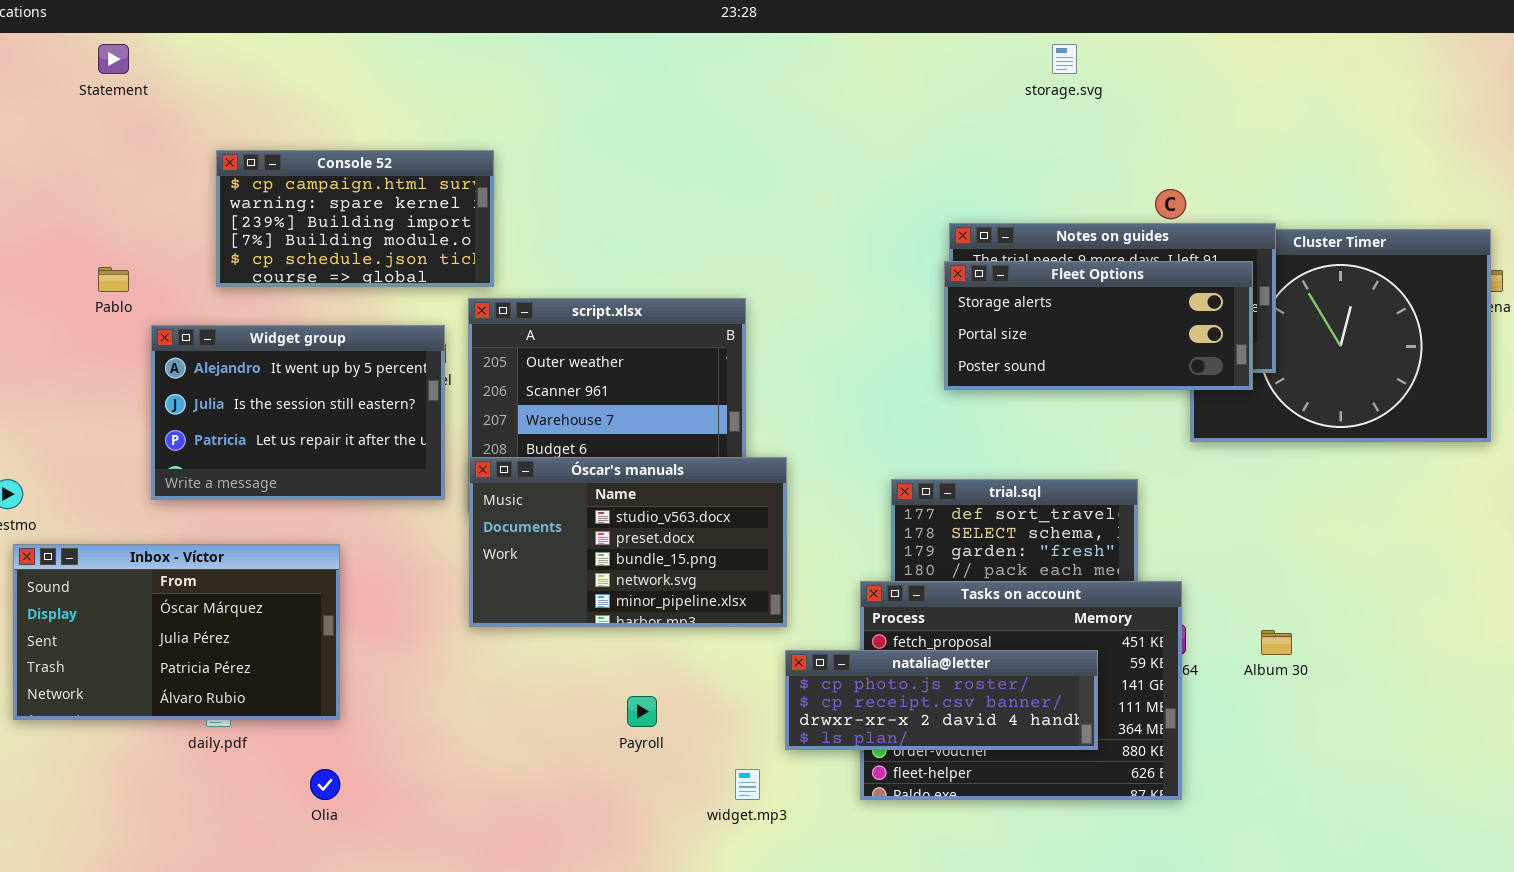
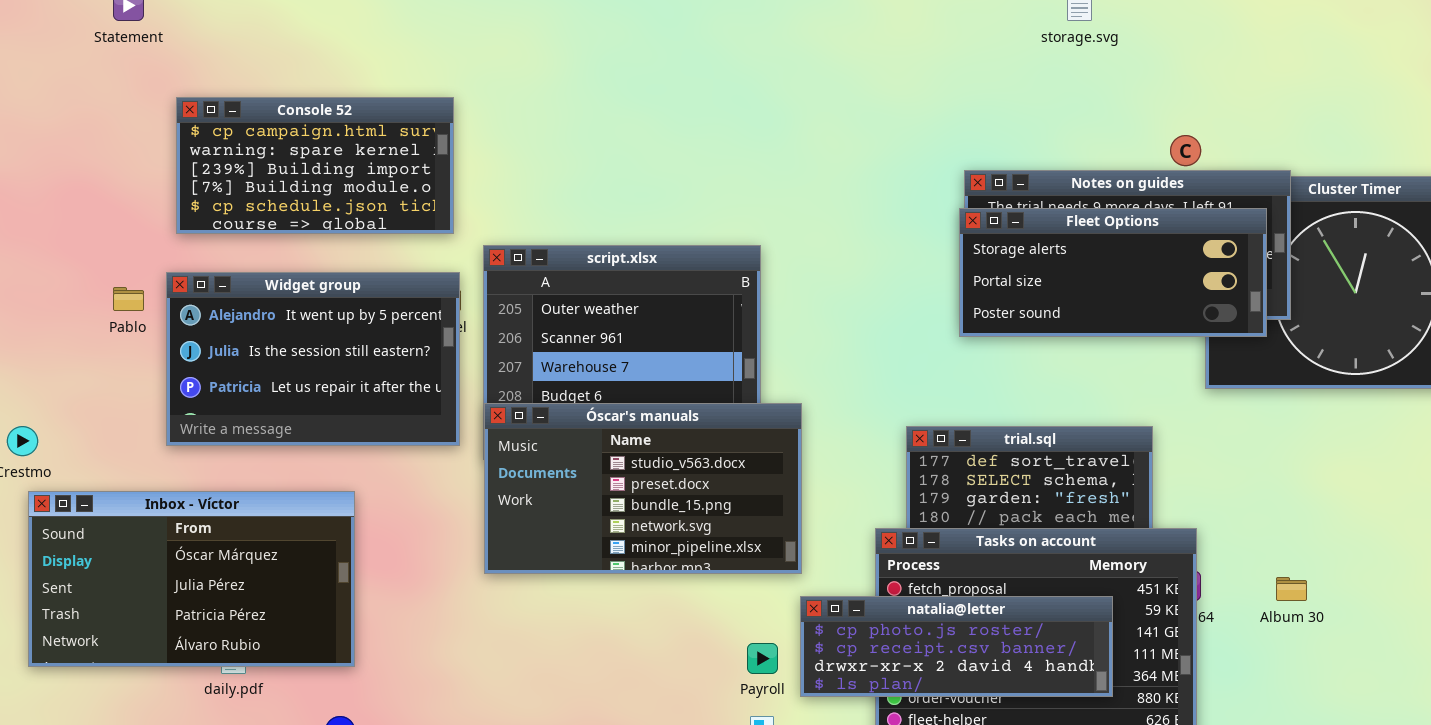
Console 52: [216,150,494,287] -> [176,97,454,234], moved
Pablo: [98,267,129,292] -> [113,287,144,311], moved
Payroll: [627,696,657,727] -> [747,643,778,674], moved

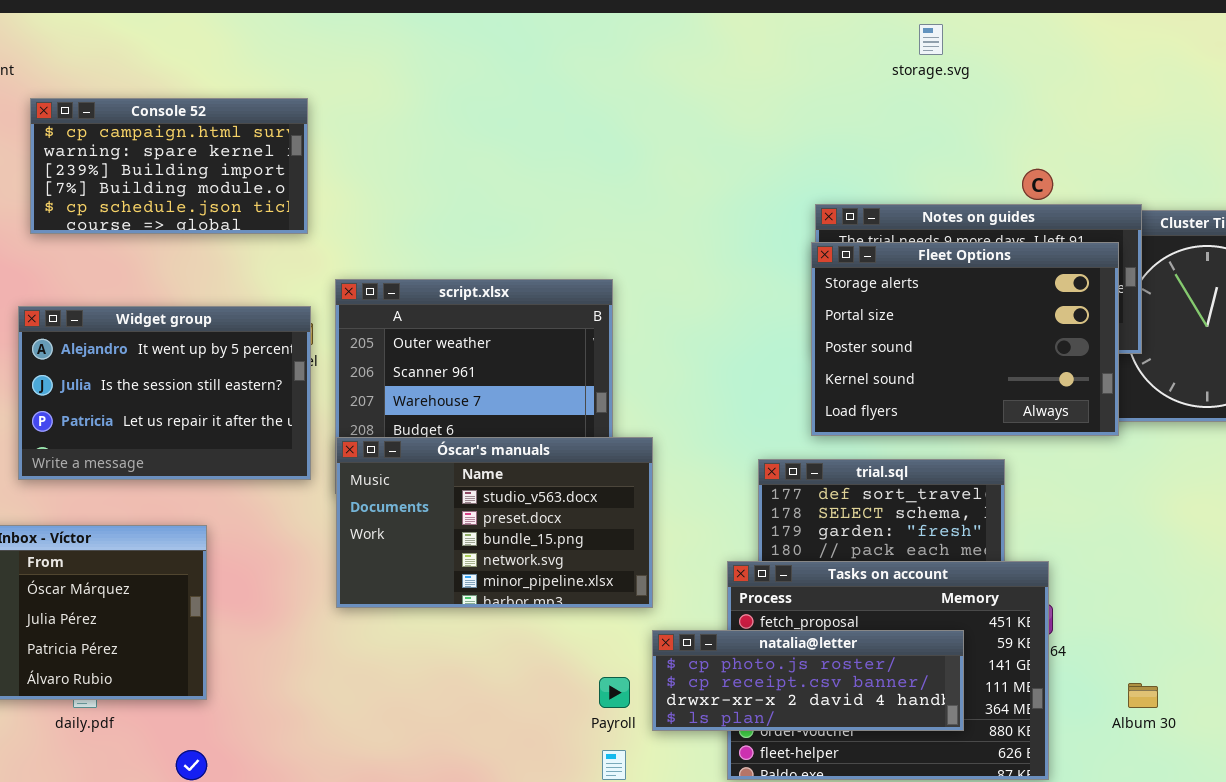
Console 52: [176,97,454,234] -> [30,98,308,234], moved
Fleet Options: [959,208,1267,337] -> [811,242,1119,436], resized
Album 30: [1276,577,1307,601] -> [1128,683,1158,708], moved

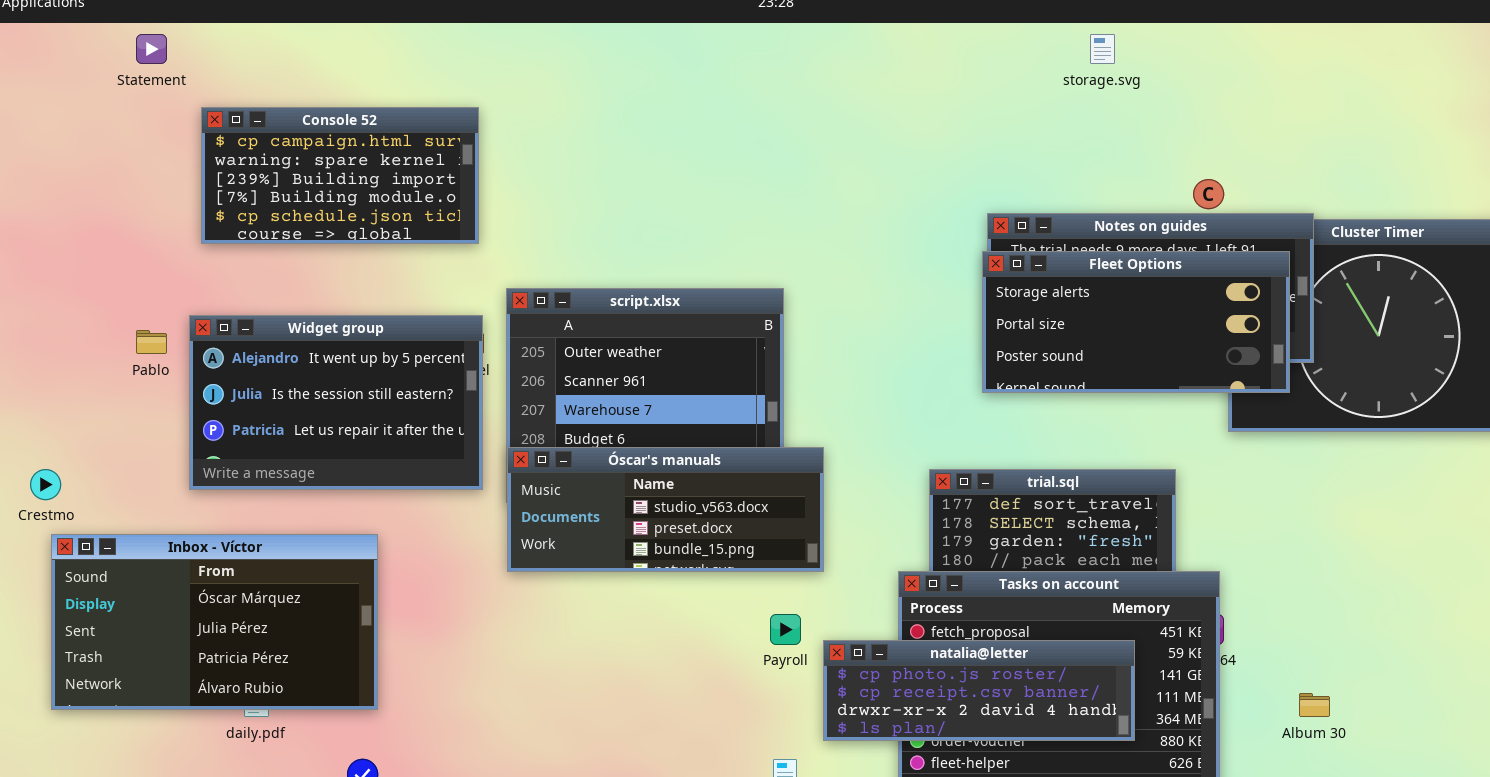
Fleet Options: [811,242,1119,436] -> [982,251,1290,393], resized
Óscar's manuals: [336,437,653,608] -> [507,447,824,572], resized
Payroll: [599,677,630,708] -> [770,614,801,645], moved

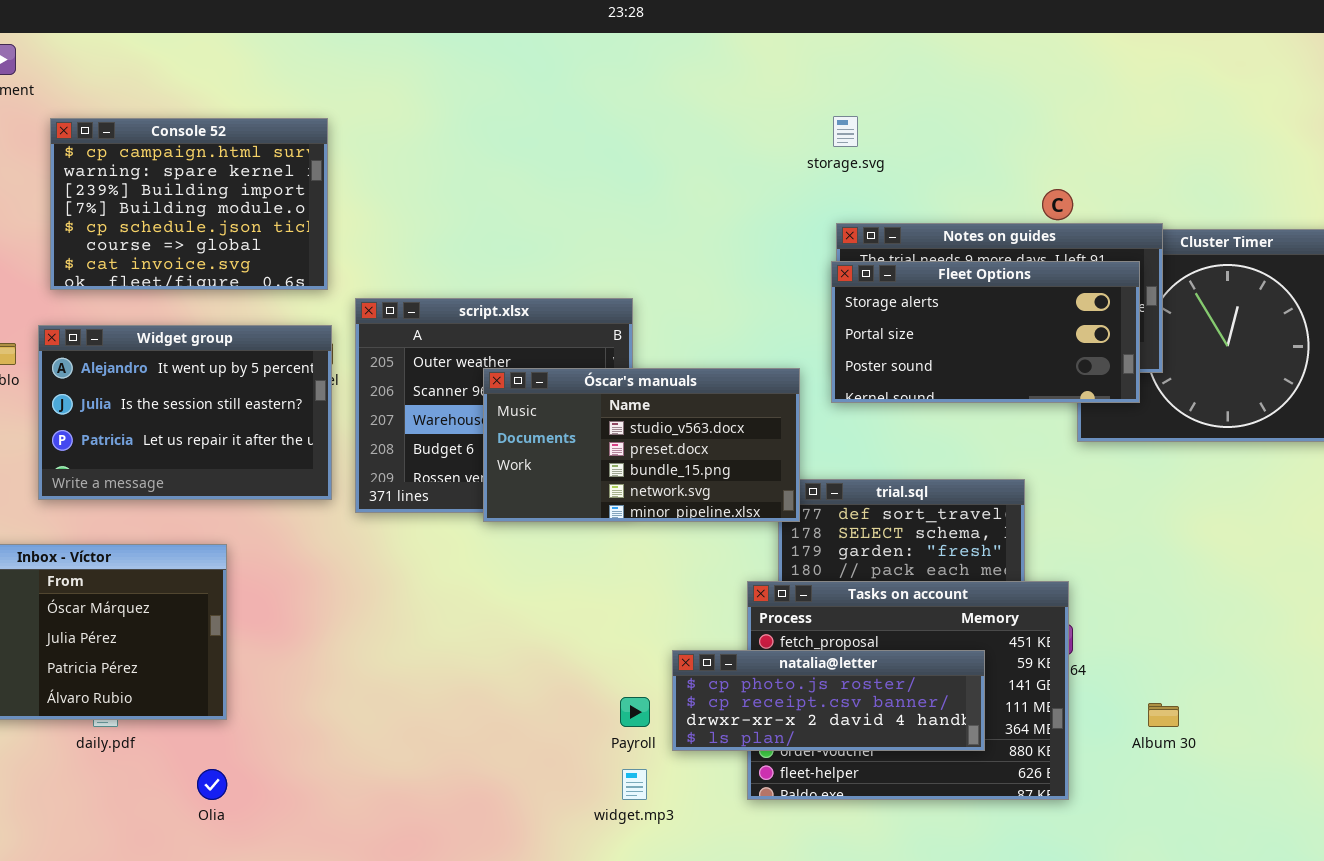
storage.svg: [1090,34,1115,64] -> [833,116,858,147], moved
Console 52: [201,107,479,244] -> [50,118,328,290], resized
Óscar's manuals: [507,447,824,572] -> [483,368,800,522], moved, resized
Payroll: [770,614,801,645] -> [620,697,650,727], moved

